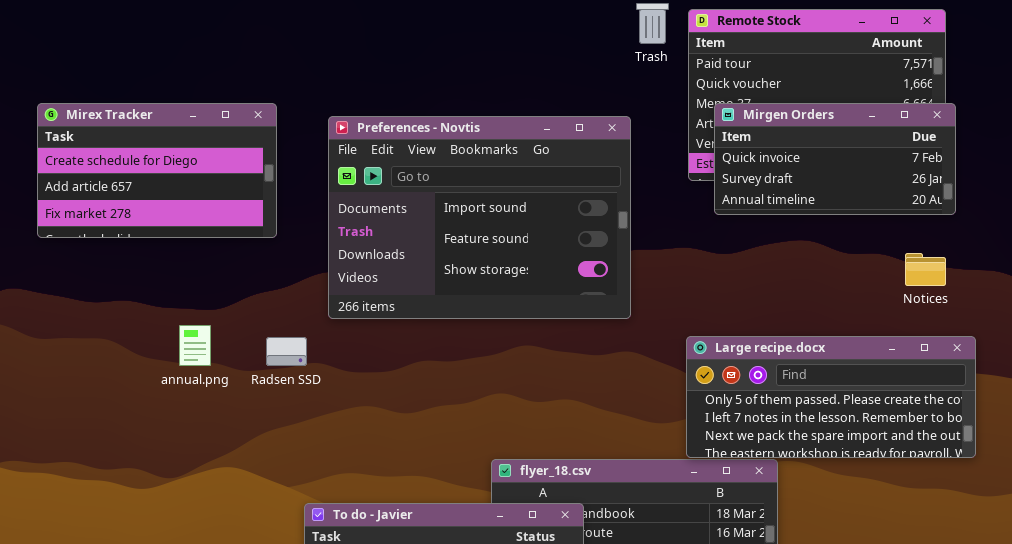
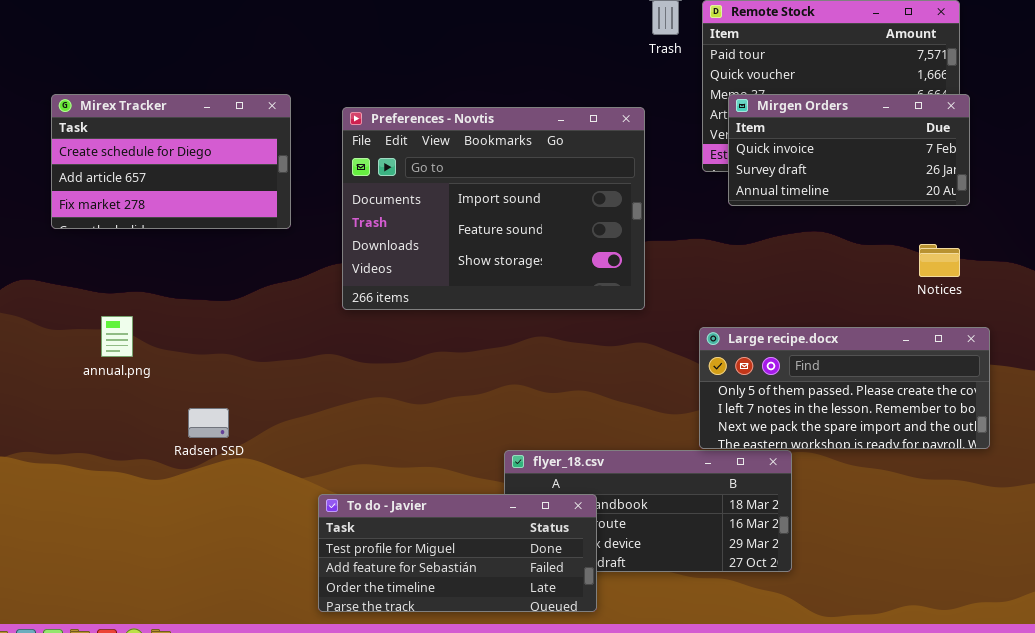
annual.png: [179,325,211,366] -> [101,316,133,357], moved
Radsen SSD: [266,337,307,366] -> [188,408,229,438], moved

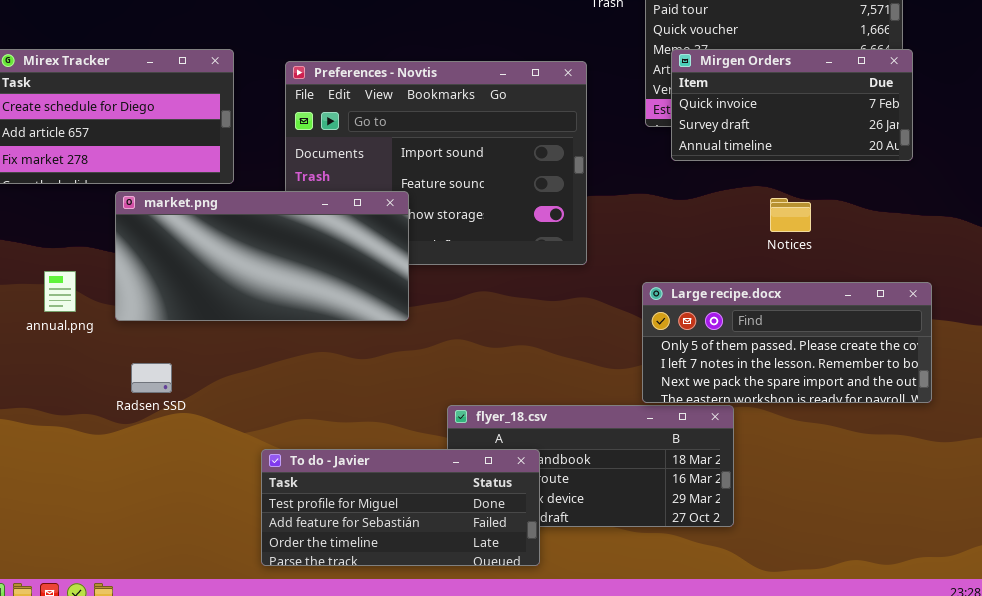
market.png: none -> [115,191,409,321], opened
Notices: [919,244,960,277] -> [770,198,811,232], moved

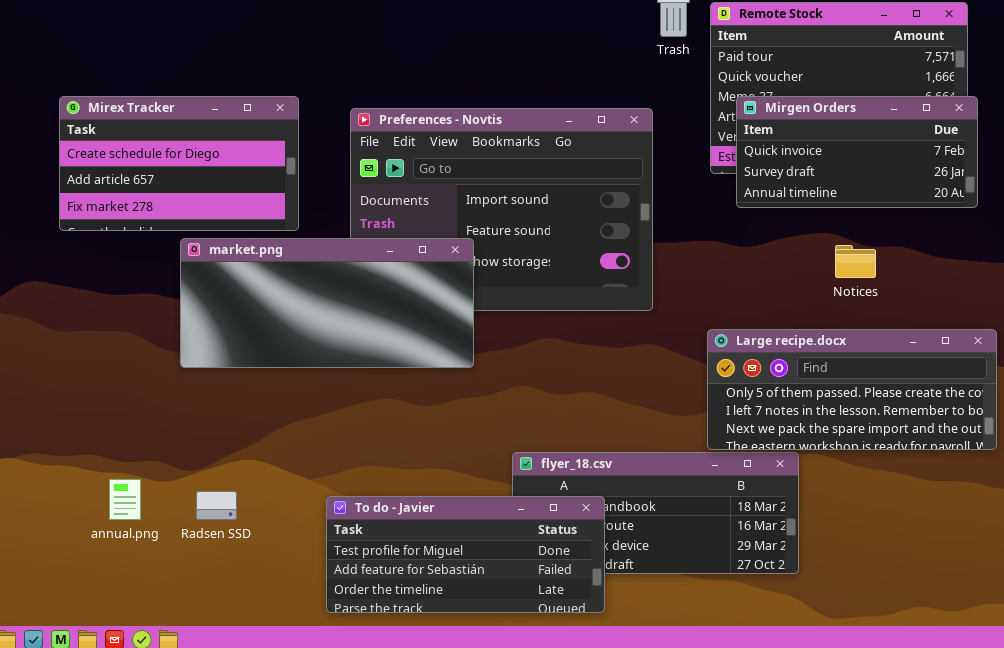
annual.png: [44,271,76,312] -> [109,479,141,520], moved
Radsen SSD: [131,363,172,393] -> [196,491,237,520], moved

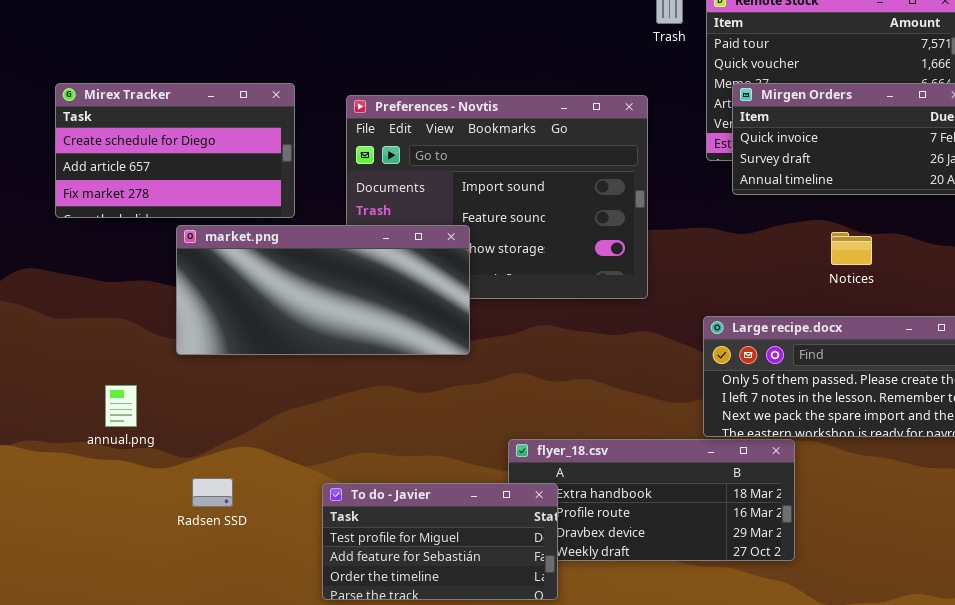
annual.png: [109,479,141,520] -> [105,385,137,427], moved
To do - Javier: [326,496,605,613] -> [322,483,558,600], resized

